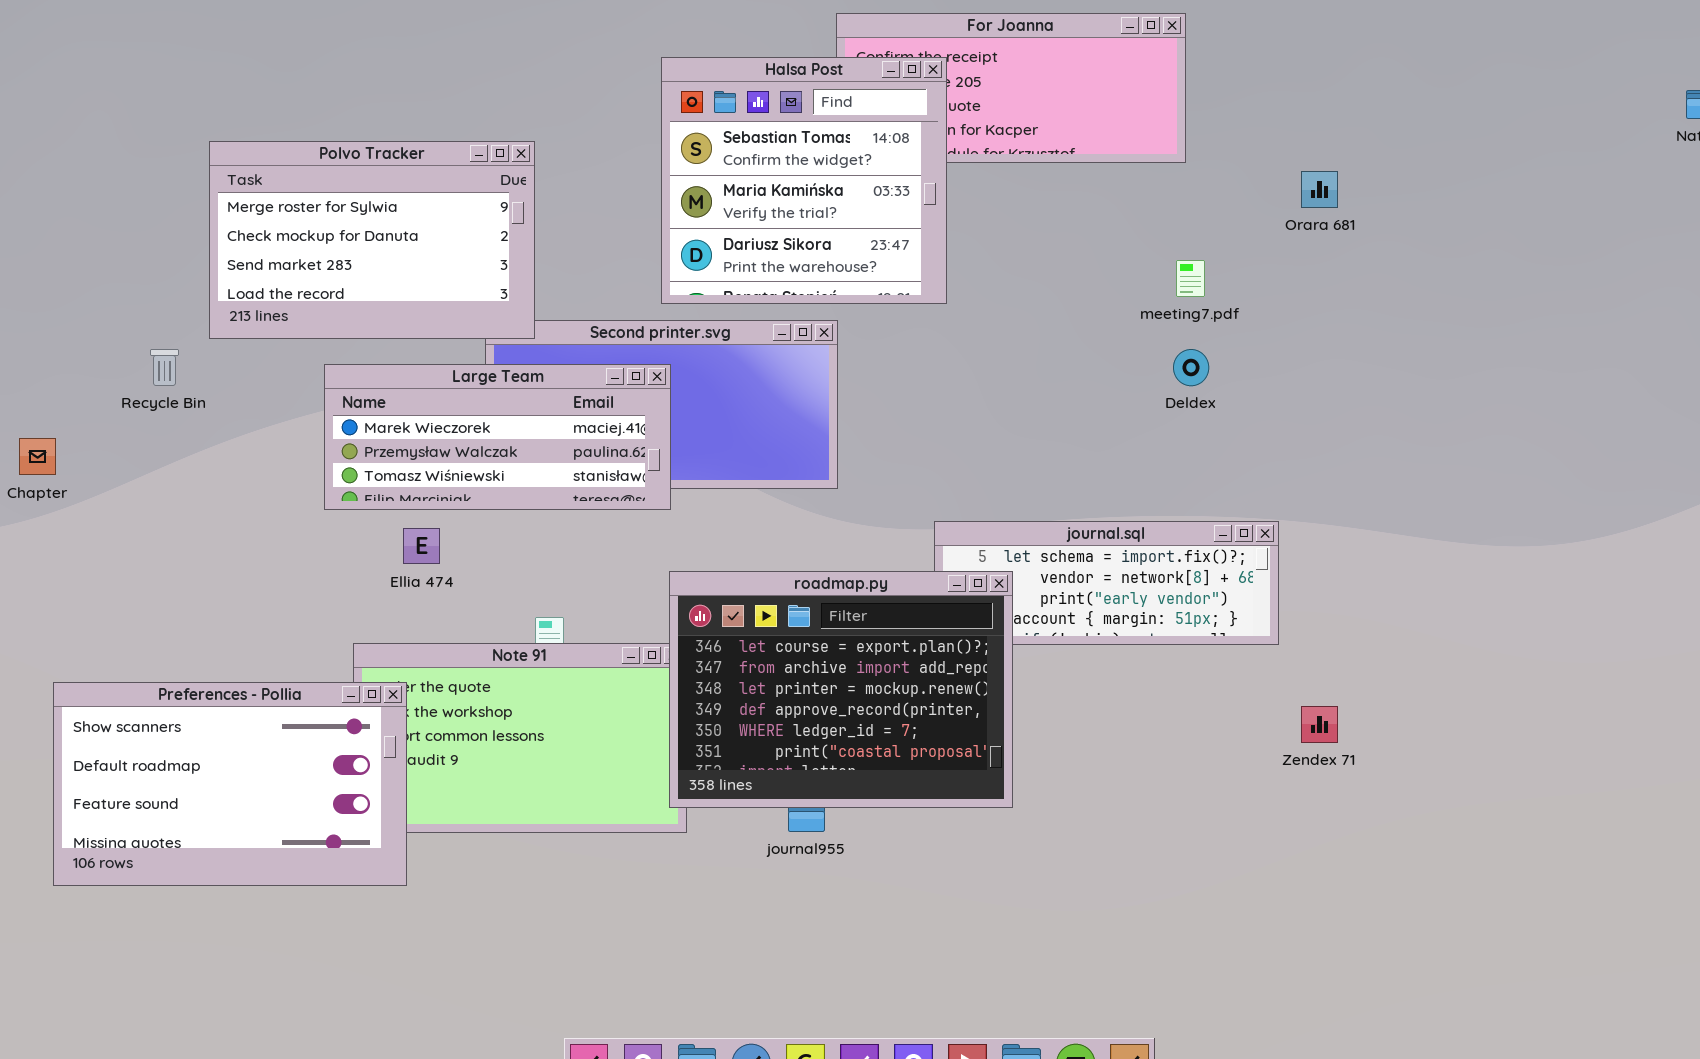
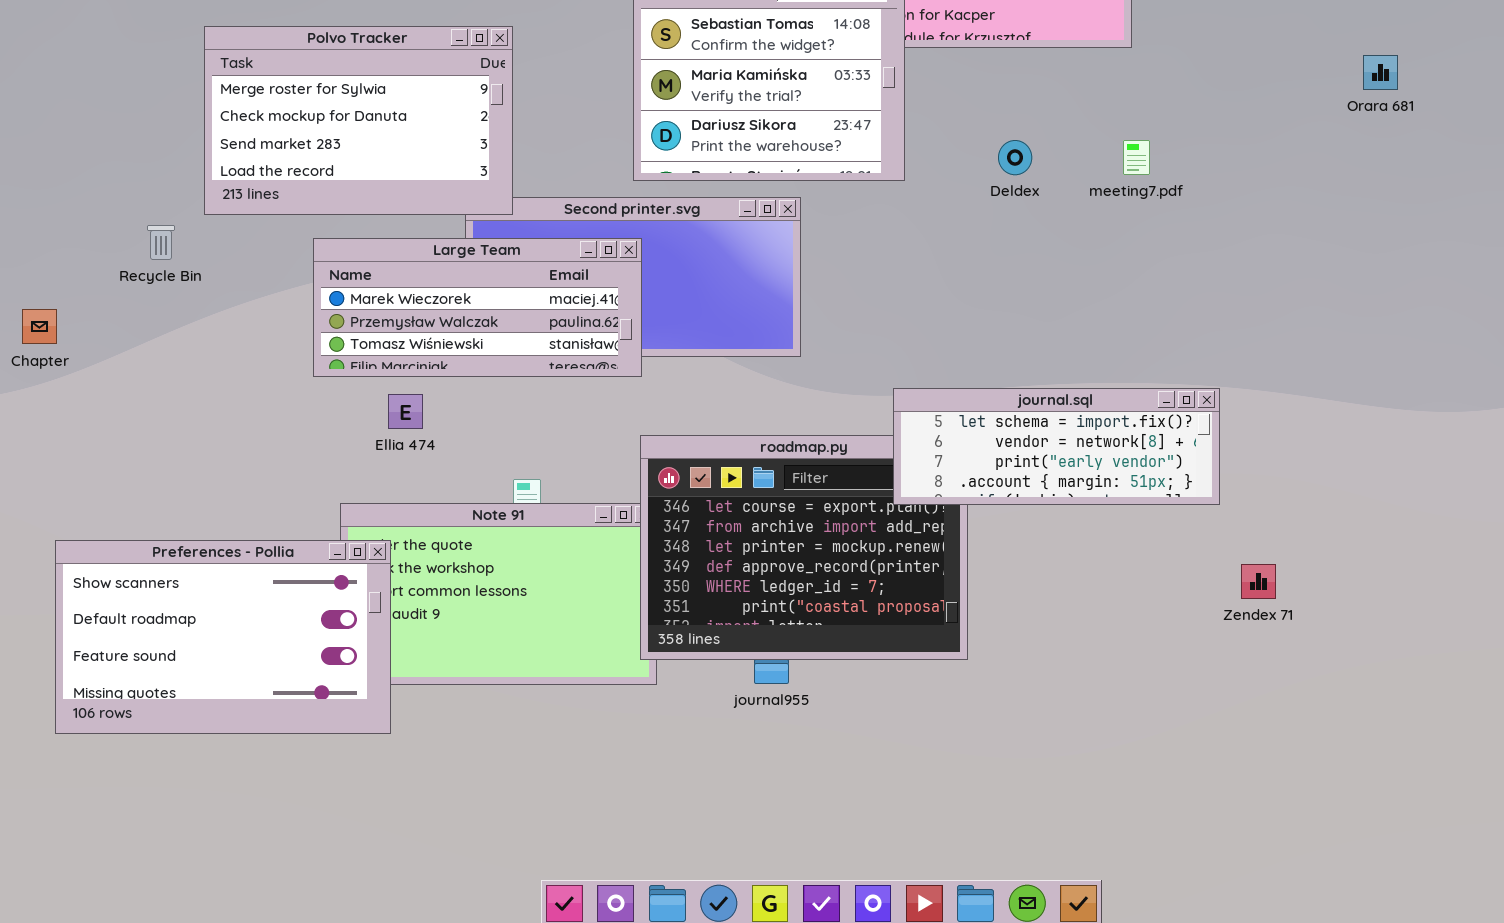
Orara 681: [1301,171,1338,208] -> [1363,55,1398,90], moved
Deldex: [1173,349,1209,386] -> [998,140,1032,175], moved
journal.sql: [934,521,1279,645] -> [893,388,1220,505], raised

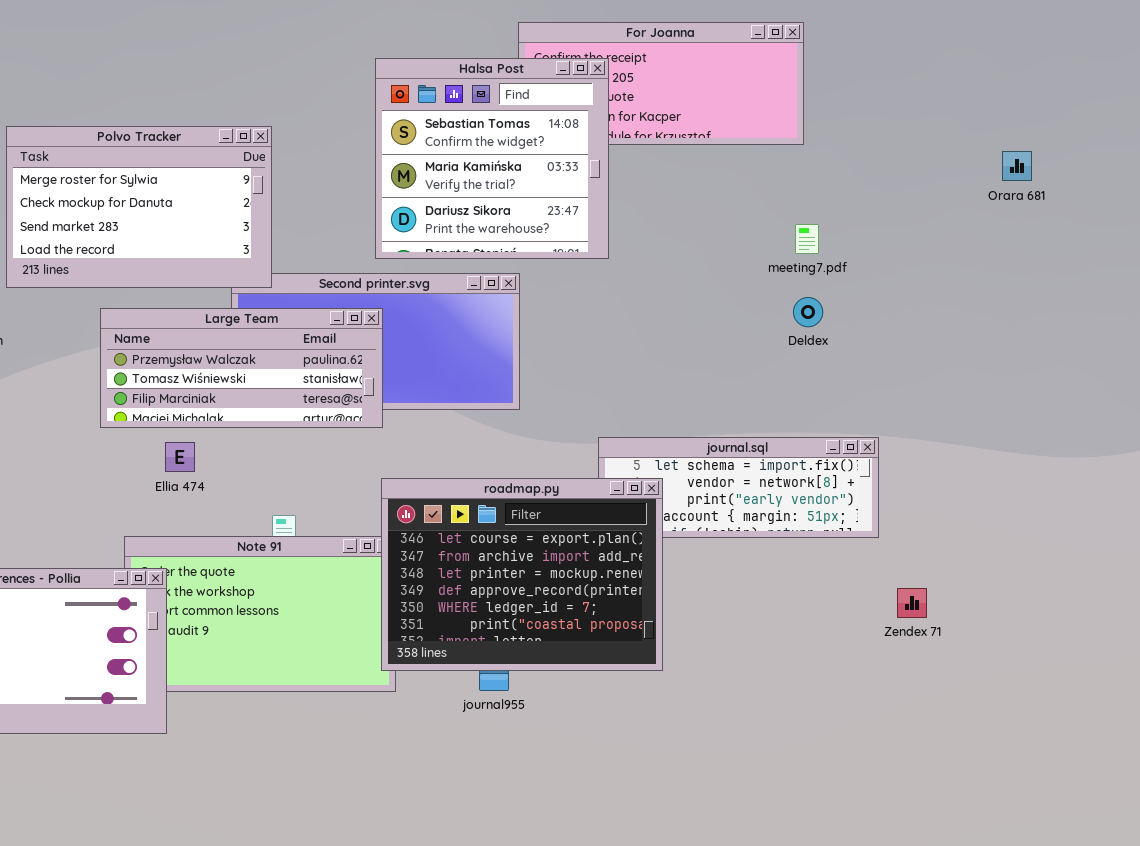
Deldex: [998,140,1032,175] -> [793,297,823,327], moved
Large Team: [313,238,642,377] -> [100,308,383,428], scrolled down 1 row
roadmap.py: [640,435,968,660] -> [381,478,663,671], raised

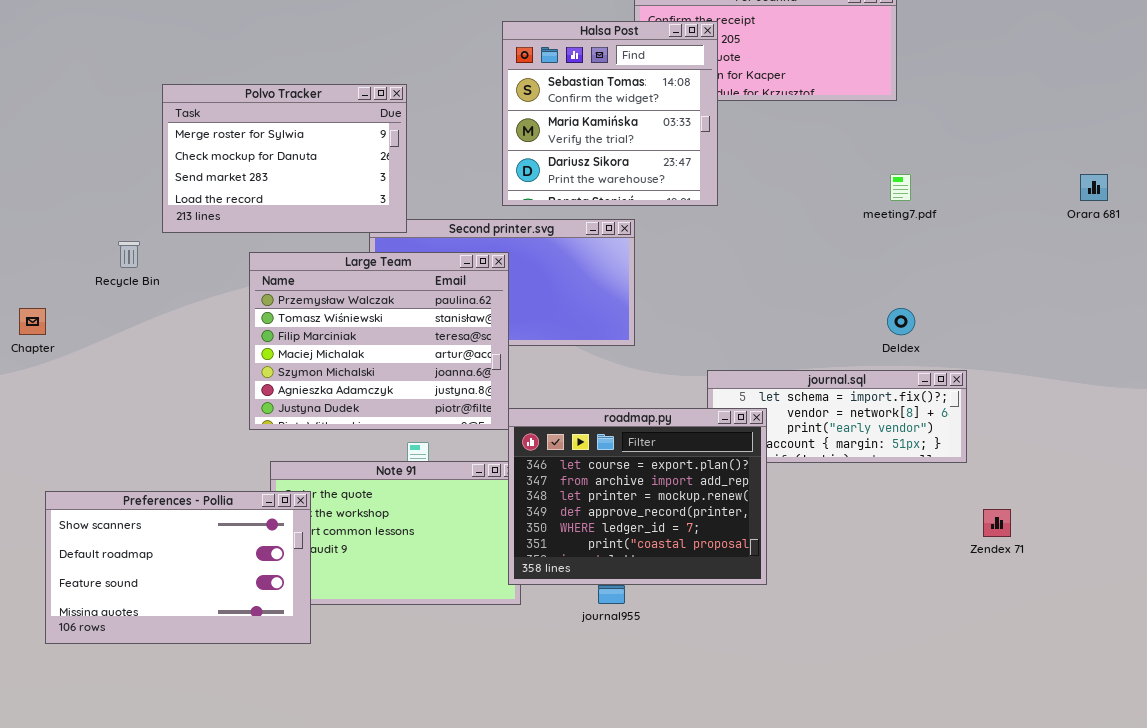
Orara 681: [1002,151,1032,181] -> [1080,174,1108,201], moved
Deldex: [793,297,823,327] -> [887,308,915,335], moved
Large Team: [100,308,383,428] -> [249,252,509,430], resized

